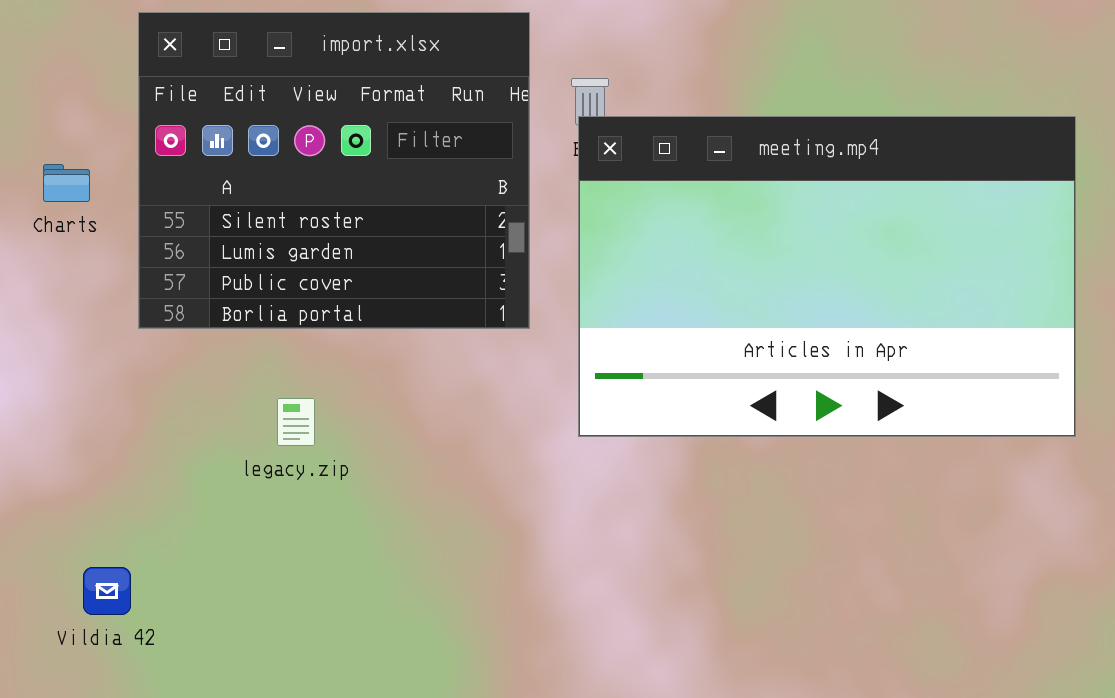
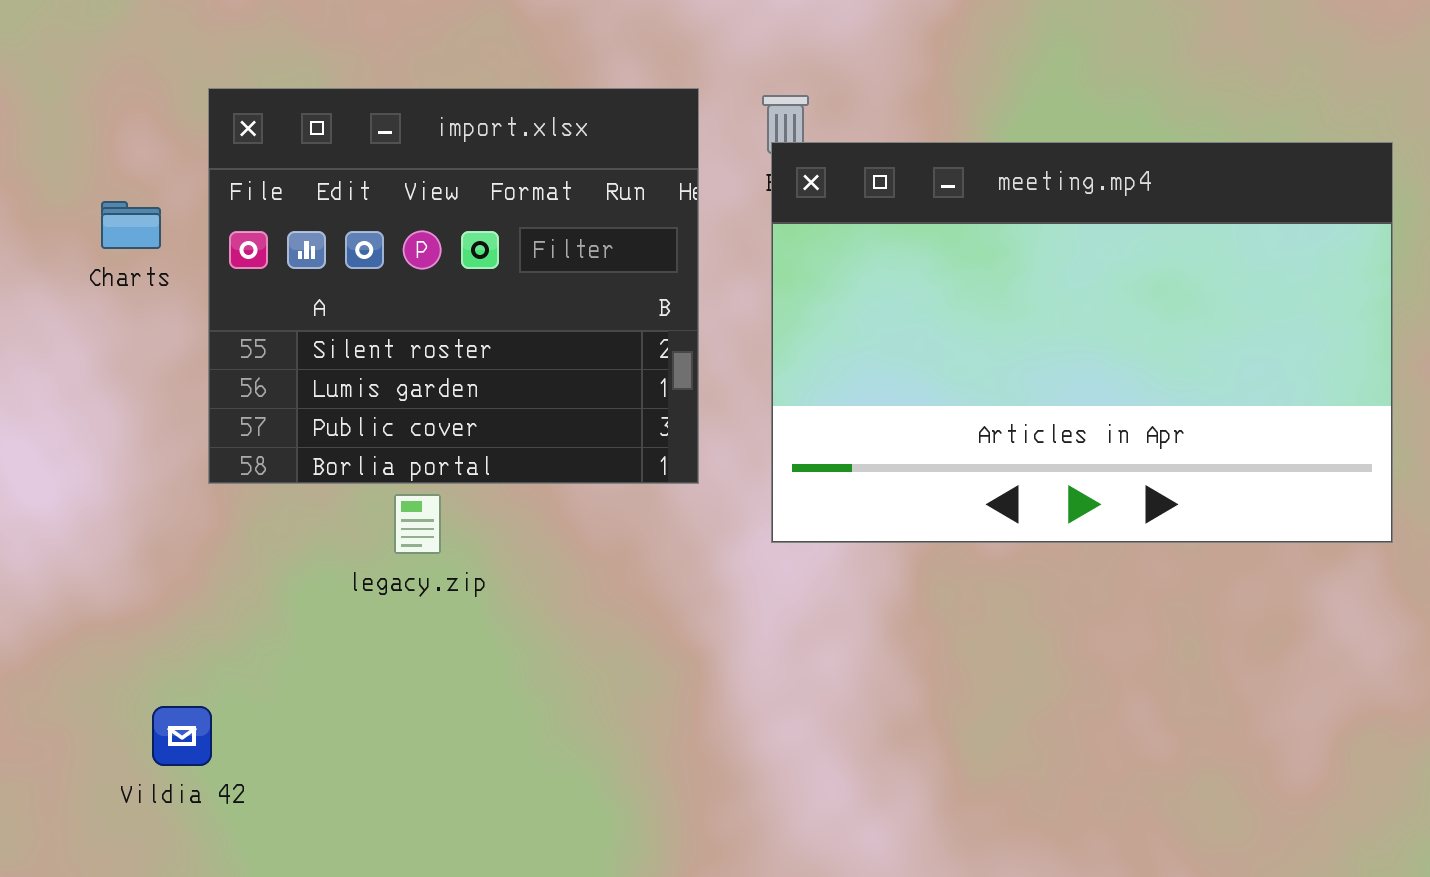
import.xlsx: [138,12,530,329] -> [208,88,699,484], moved

